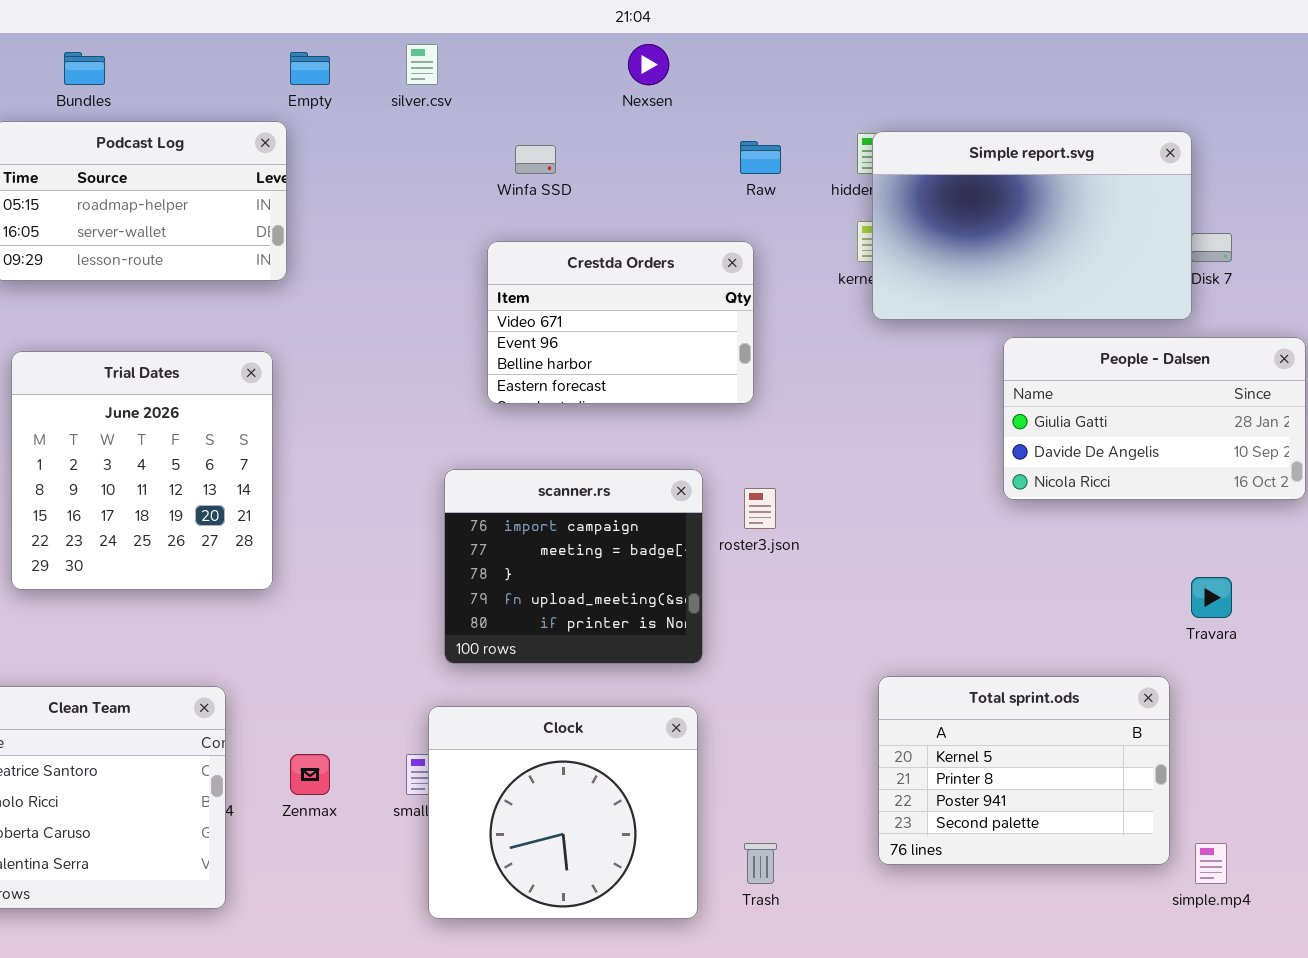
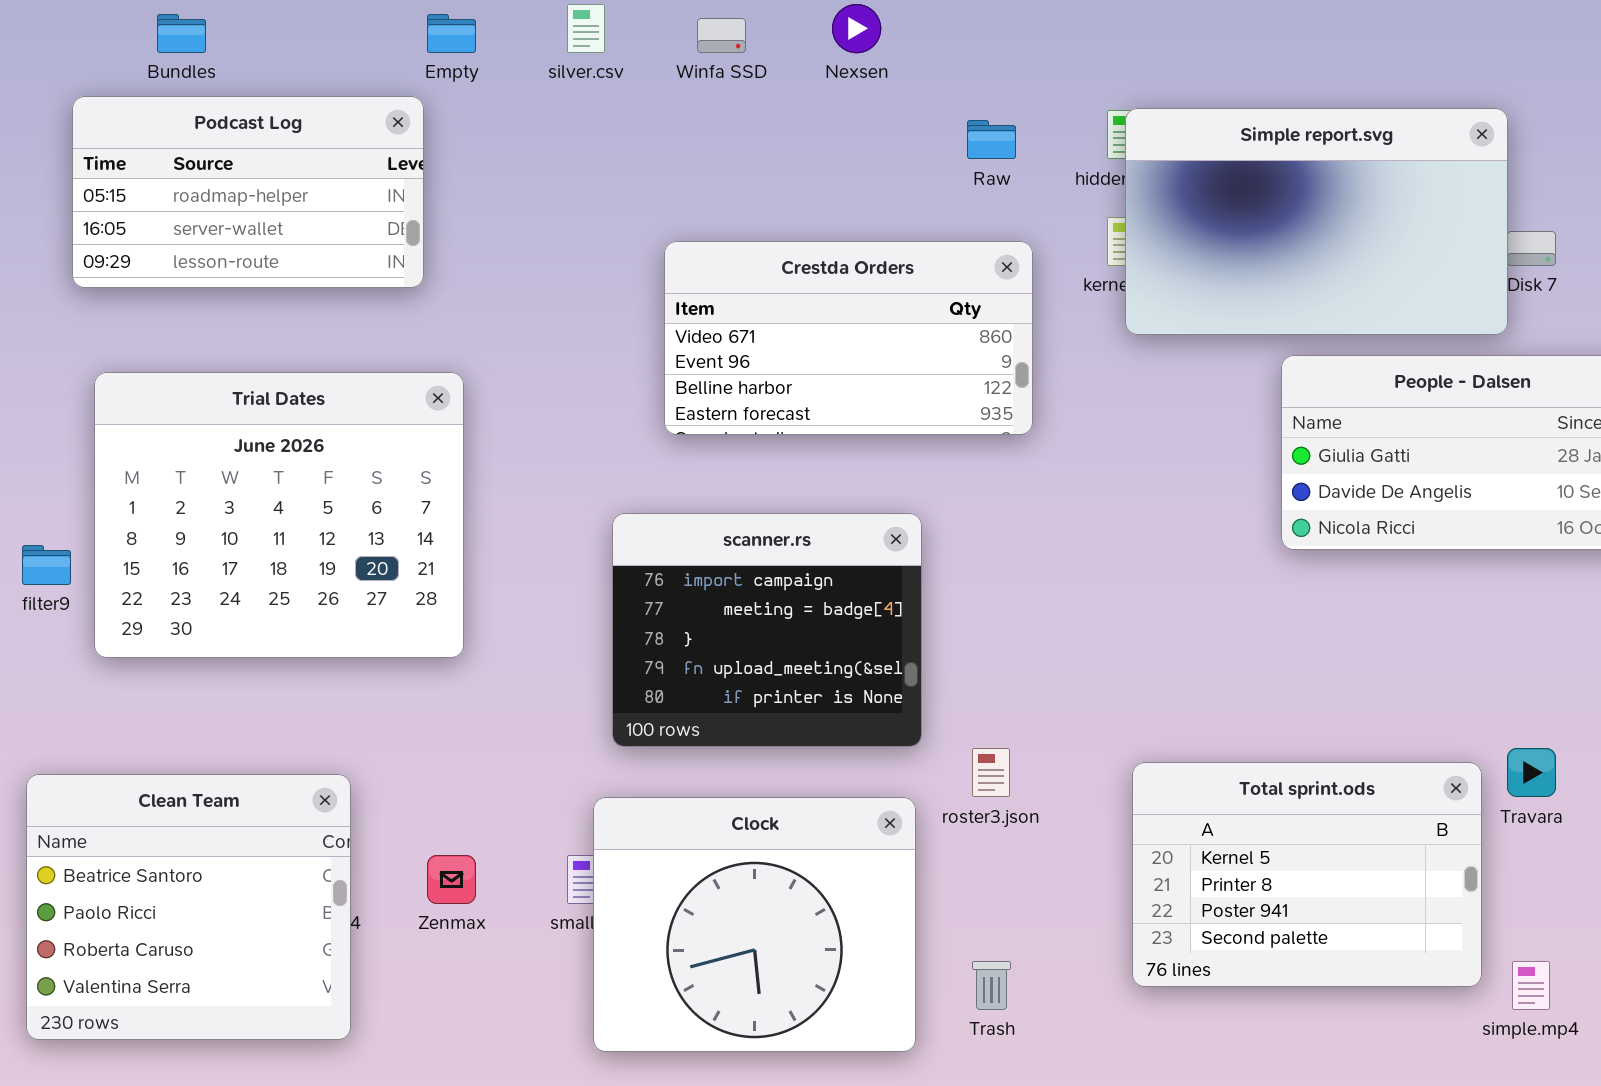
Winfa SSD: [515,145,556,174] -> [697,18,746,53], moved
Crestda Orders: [487,241,754,404] -> [664,241,1033,435], resized
Trial Dates: [11,351,273,590] -> [94,372,464,658], resized
roster3.json: [744,488,776,529] -> [972,748,1010,797], moved
Travara: [1191,577,1232,618] -> [1507,748,1556,797], moved

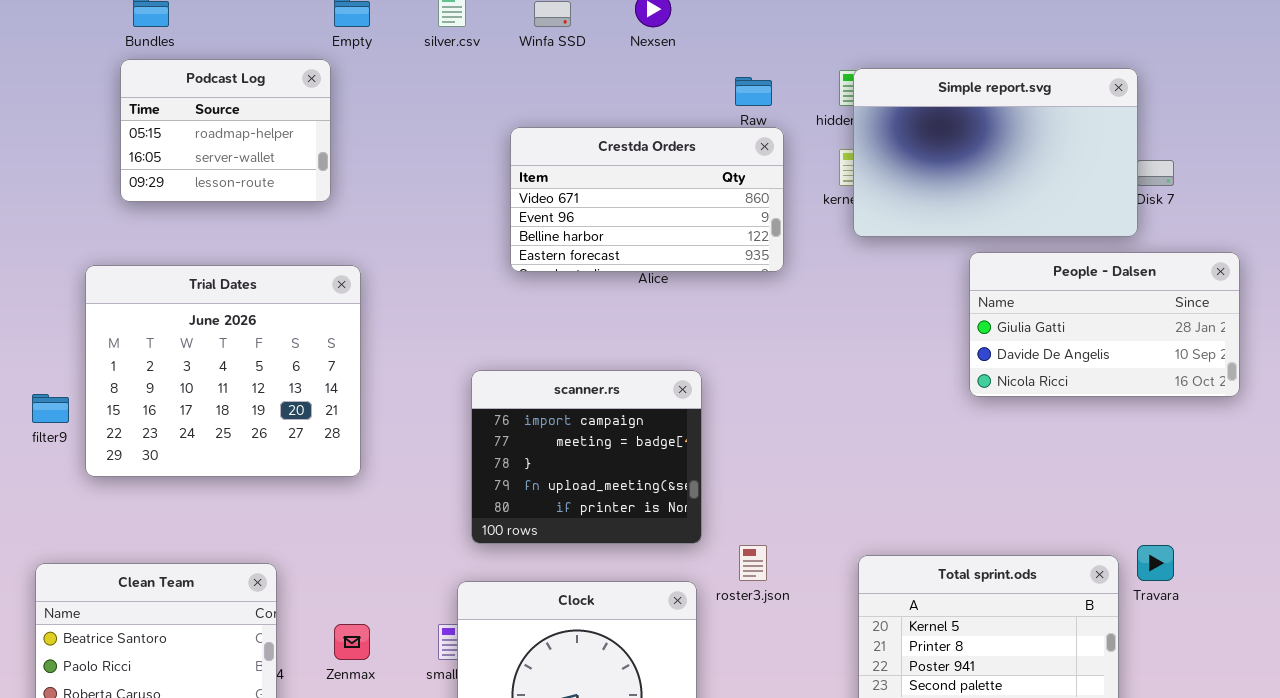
Podcast Log: [72,96,424,288] -> [120,59,331,202], resized
Crestda Orders: [664,241,1033,435] -> [510,127,784,272], moved

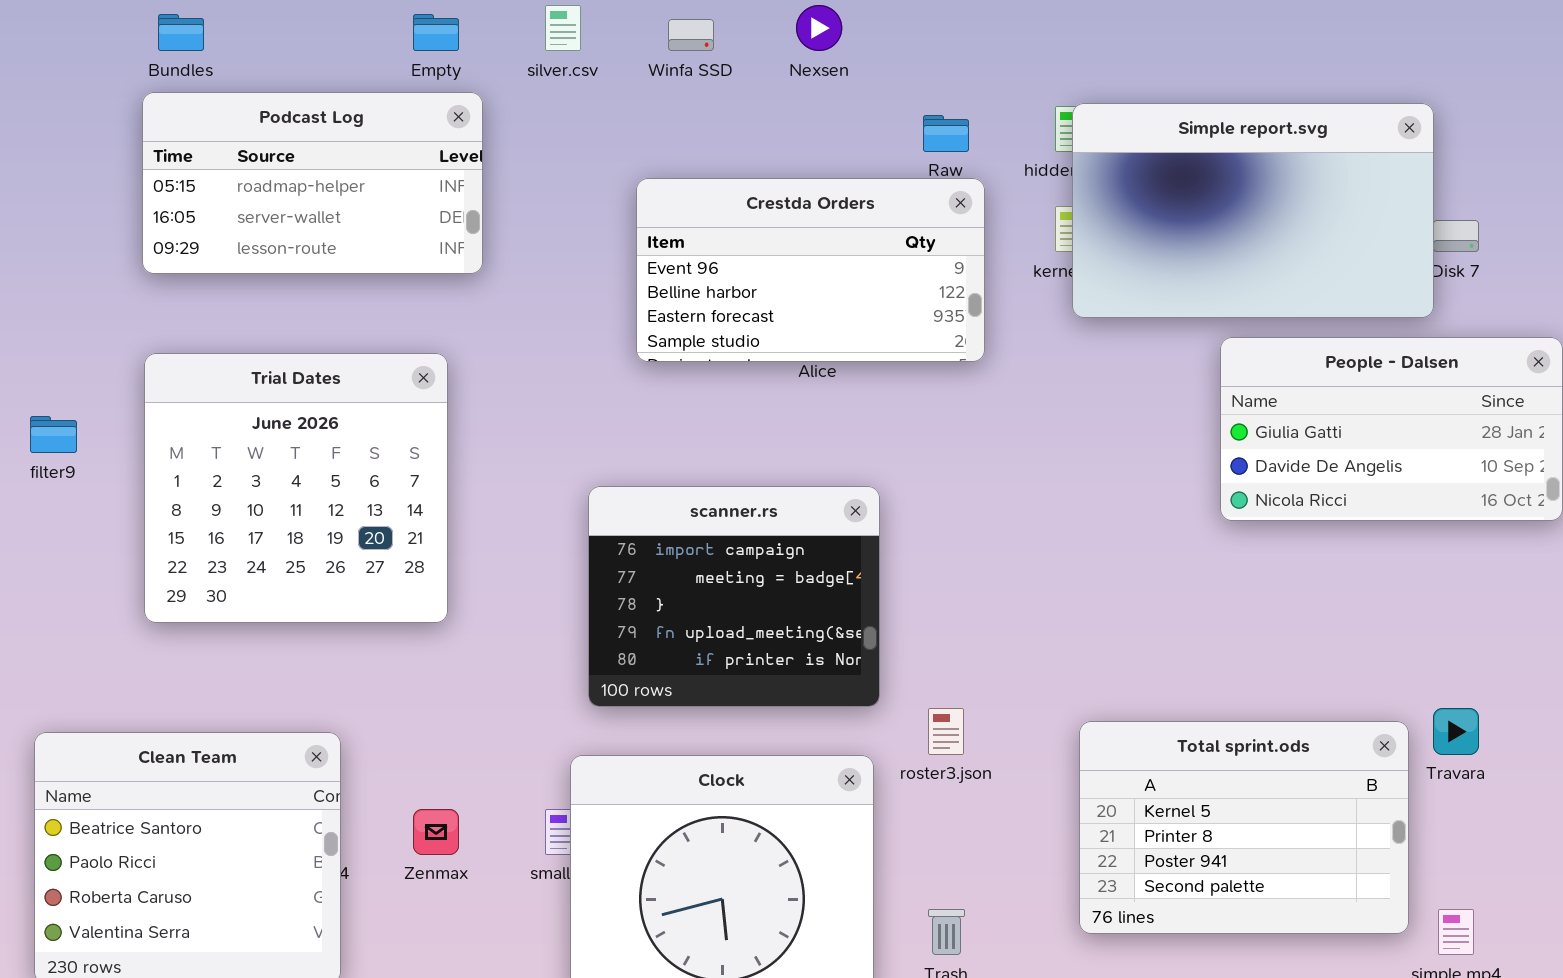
Podcast Log: [120,59,331,202] -> [142,92,483,274], resized
Crestda Orders: [510,127,784,272] -> [636,178,985,362], scrolled down 1 row
Trial Dates: [85,265,361,477] -> [144,353,448,623], resized
filter9: [32,394,69,423] -> [30,416,77,453], moved

